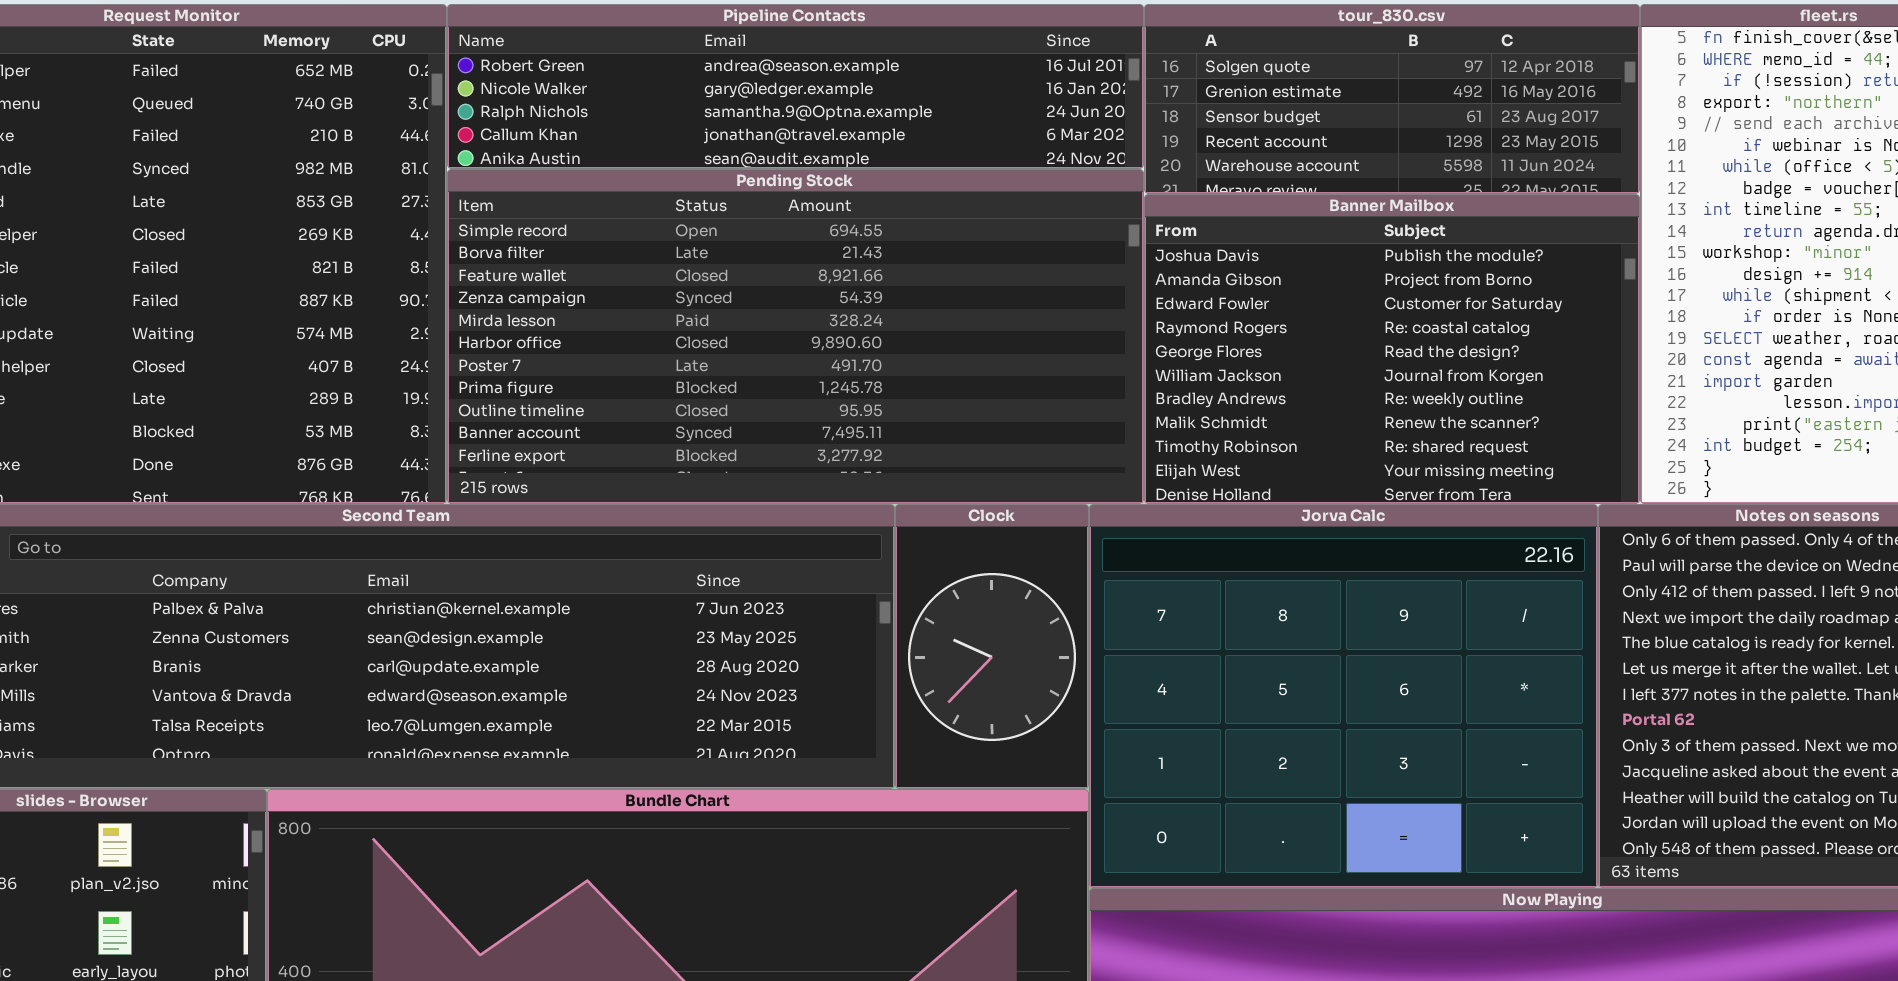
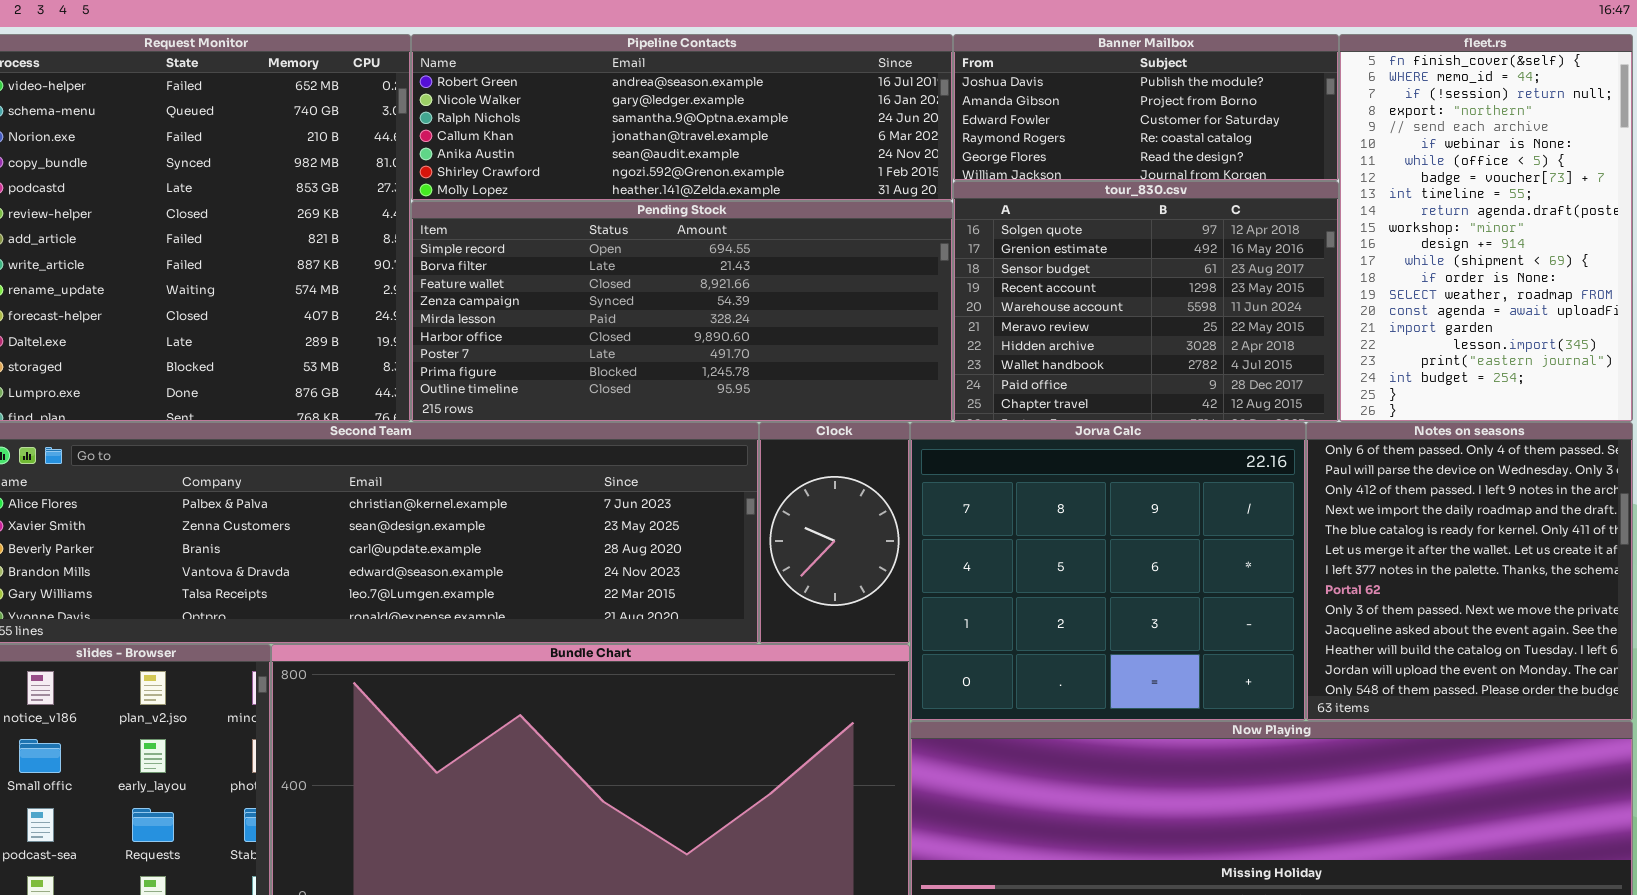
Pipeline Contacts: [447,4,1144,169] -> [411,34,953,201], resized
tour_830.csv: [1144,4,1640,194] -> [953,181,1339,422], moved, resized
Pending Stock: [447,169,1144,504] -> [411,201,953,422], resized
Banner Mailbox: [1144,194,1640,504] -> [953,34,1339,181], moved, resized

